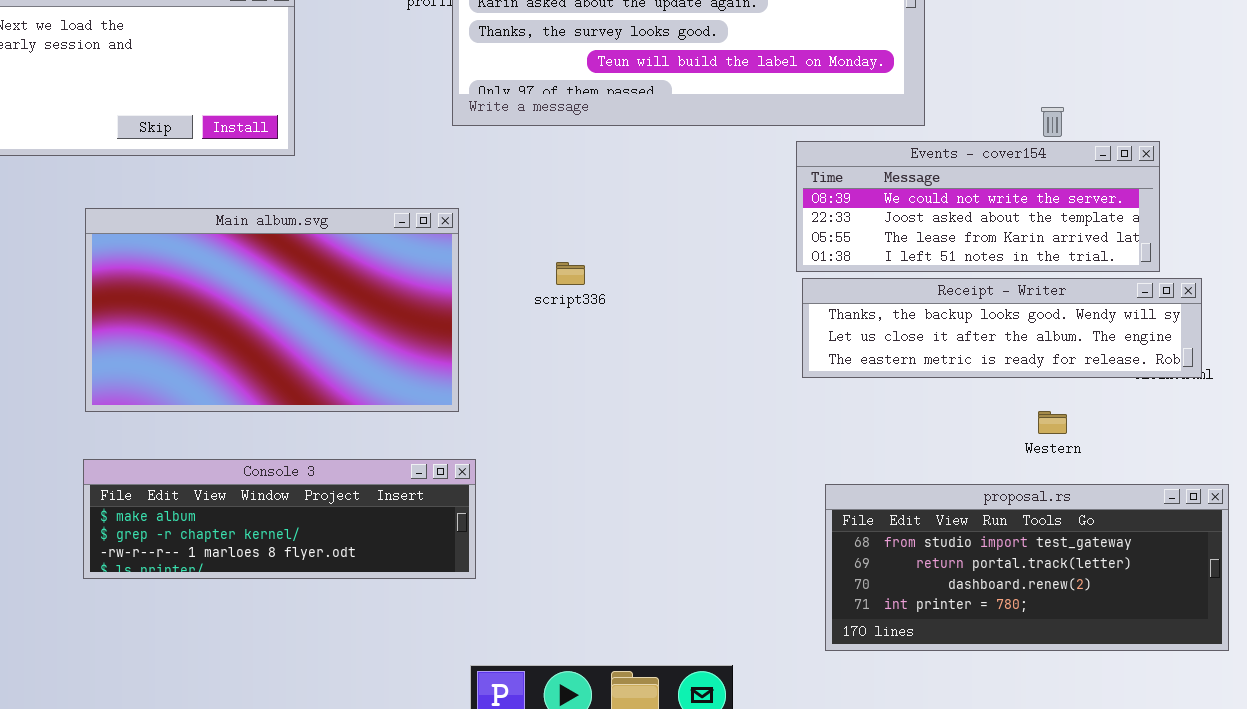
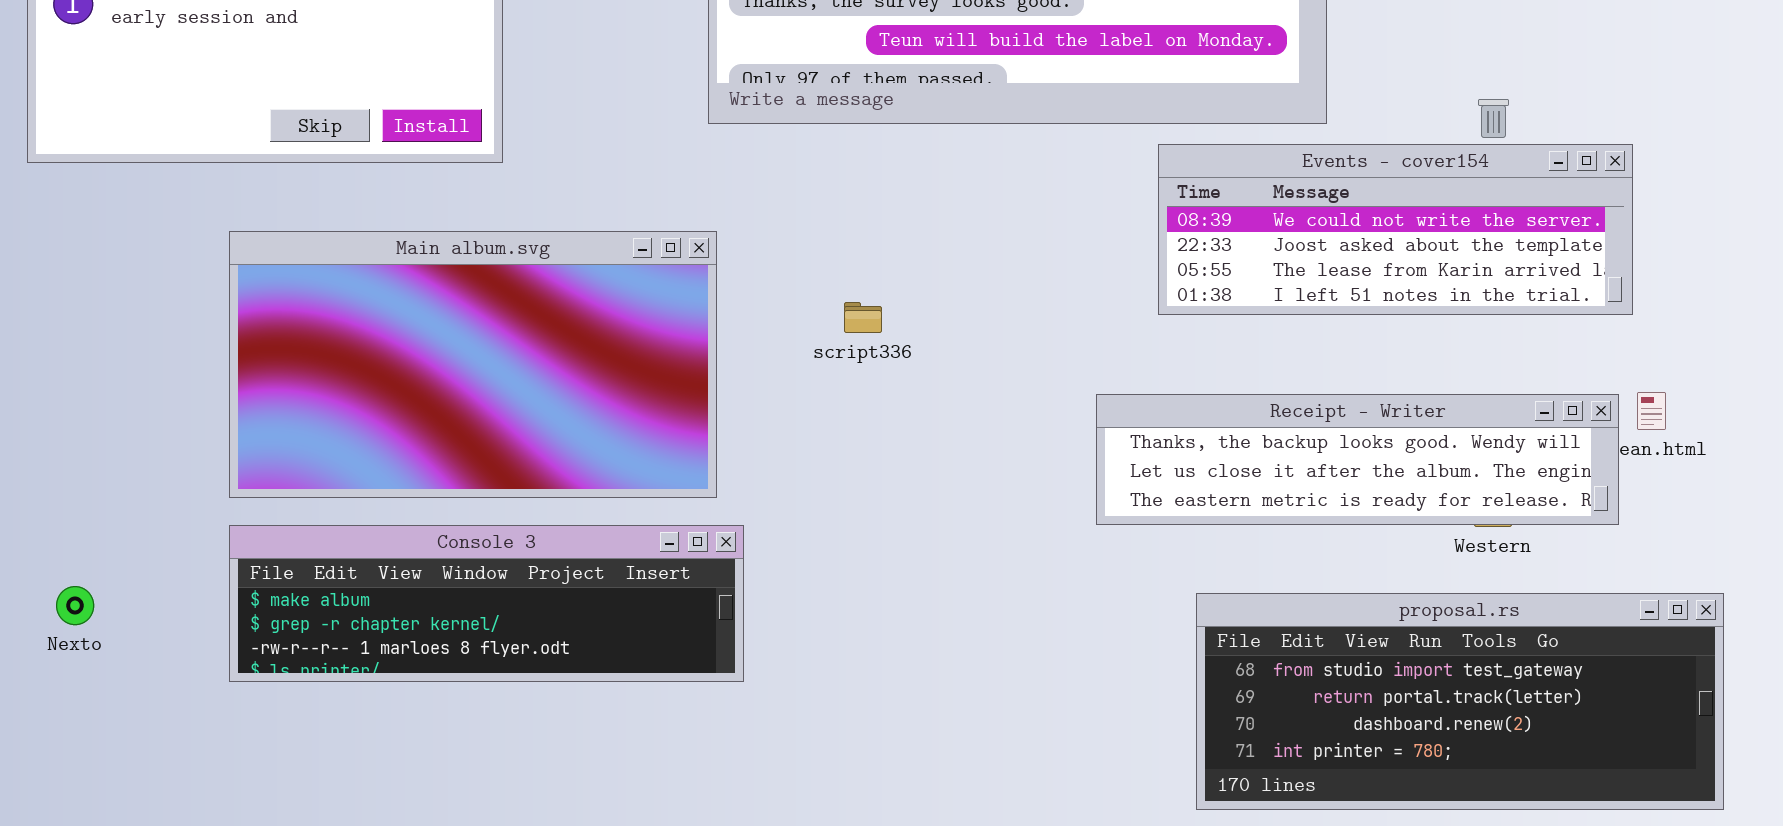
Receipt - Writer: [802,278,1202,378] -> [1096,394,1619,525], moved
Console 3: [83,459,476,579] -> [229,525,744,682], moved

